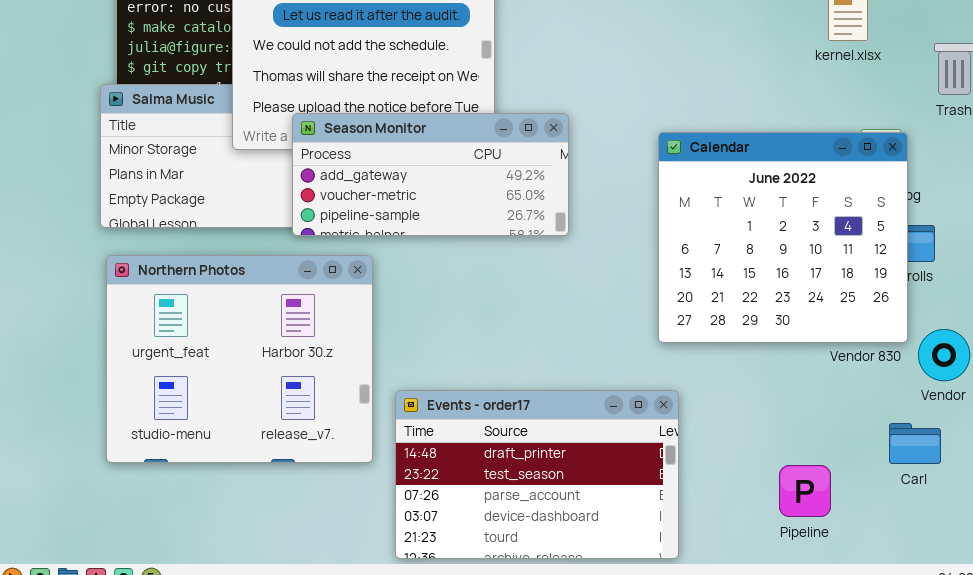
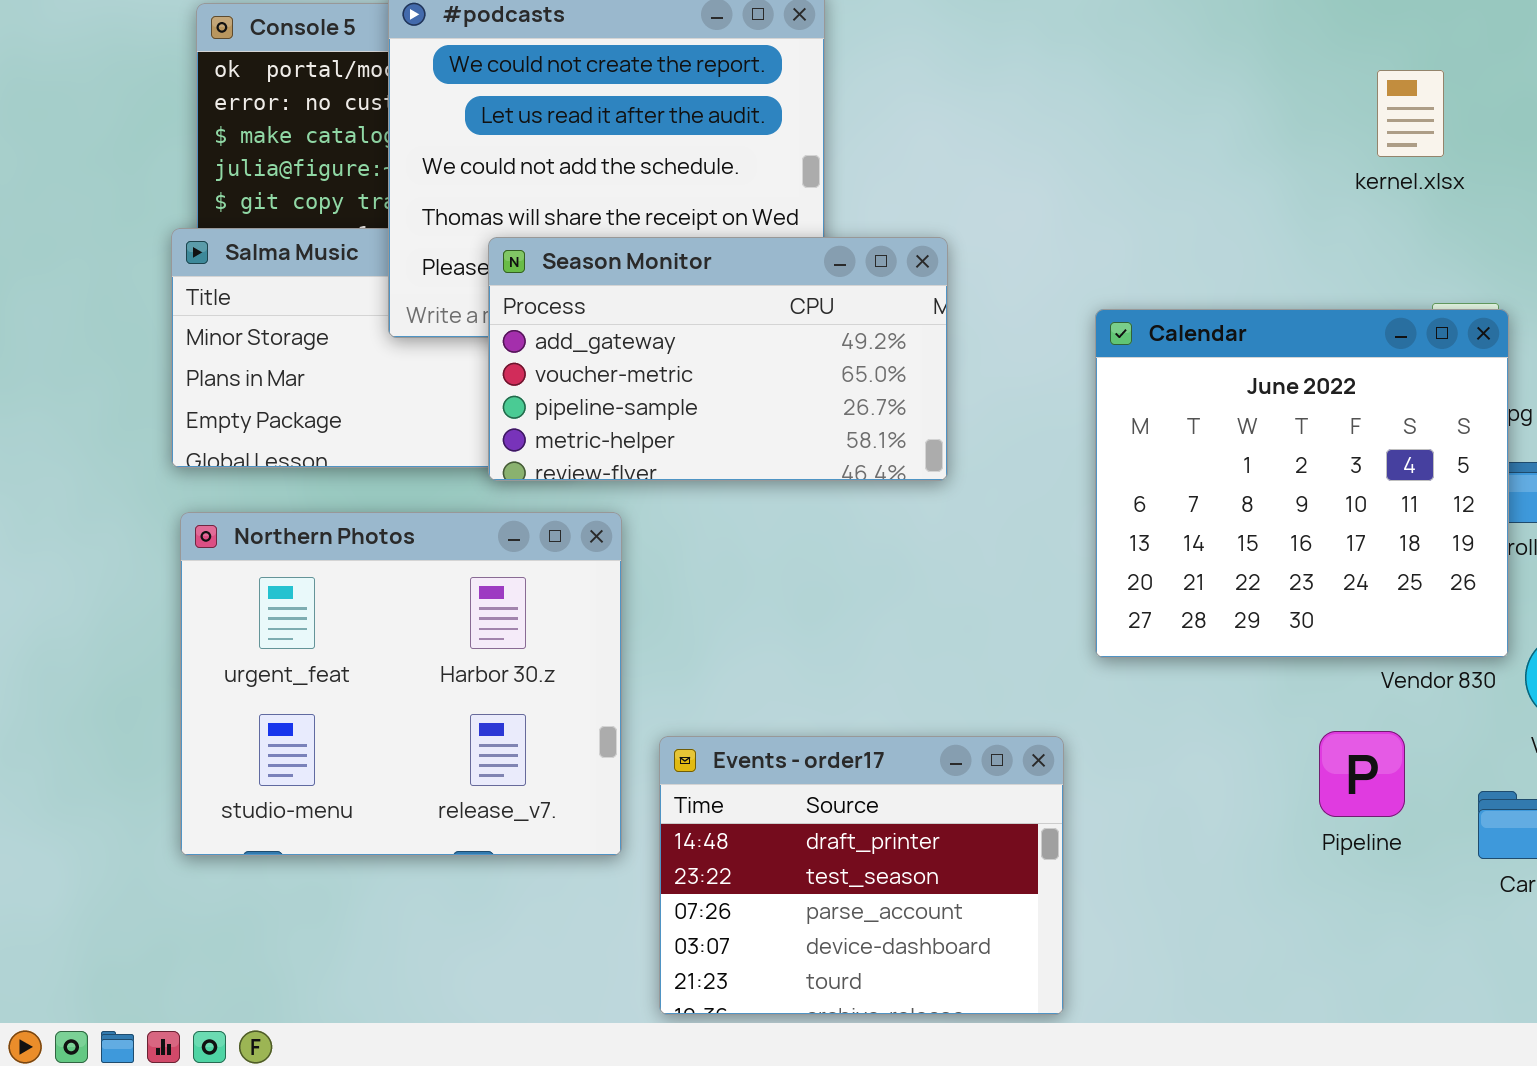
Season Monitor: [292,113,569,236] -> [488,237,948,481], resized
Events - order17: [395,390,679,559] -> [659,736,1064,1015], resized
Pipeline: [779,465,831,517] -> [1319,731,1405,817], moved

